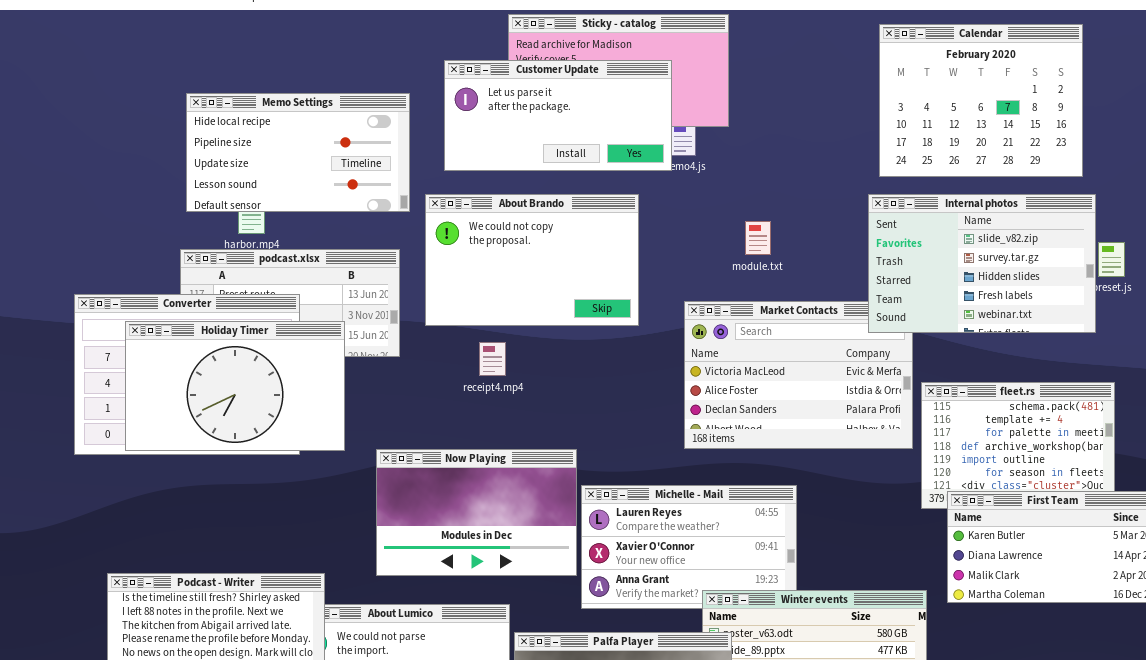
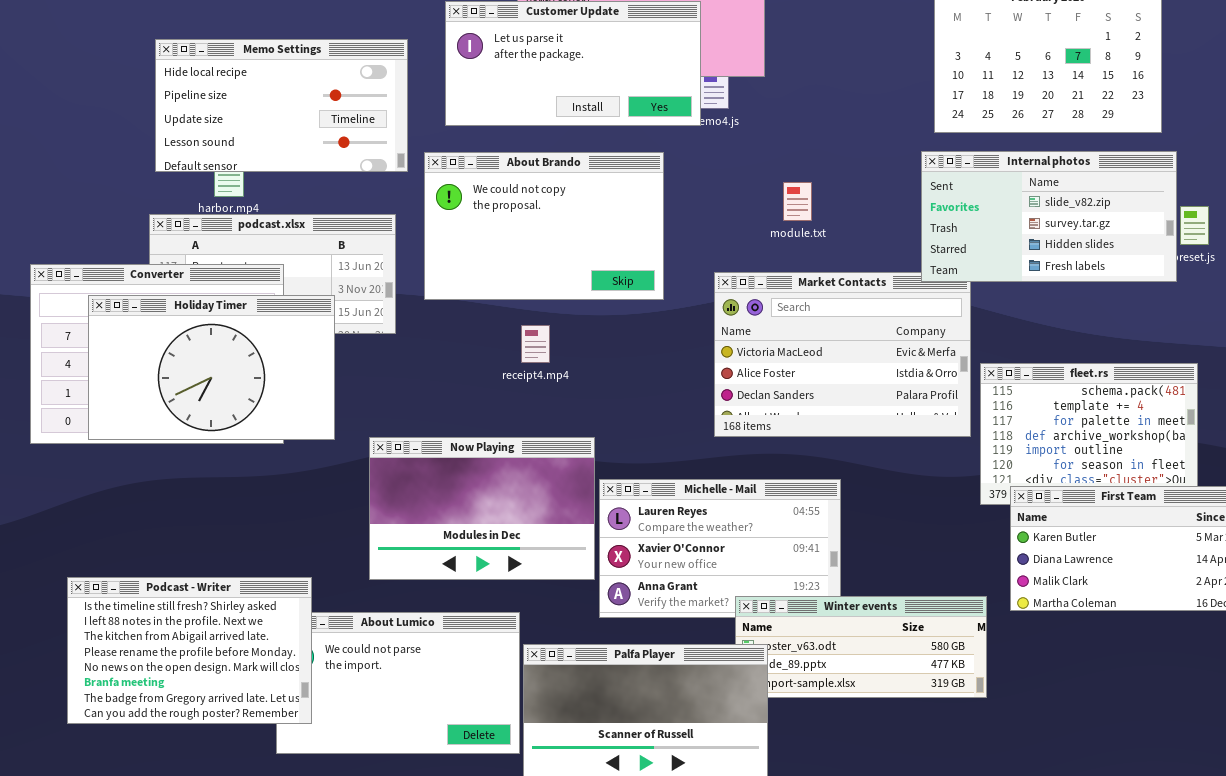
Internal photos: [868,194,1096,333] -> [921,151,1177,282], resized
receipt4.mp4: [479,342,506,376] -> [521,325,550,363], moved

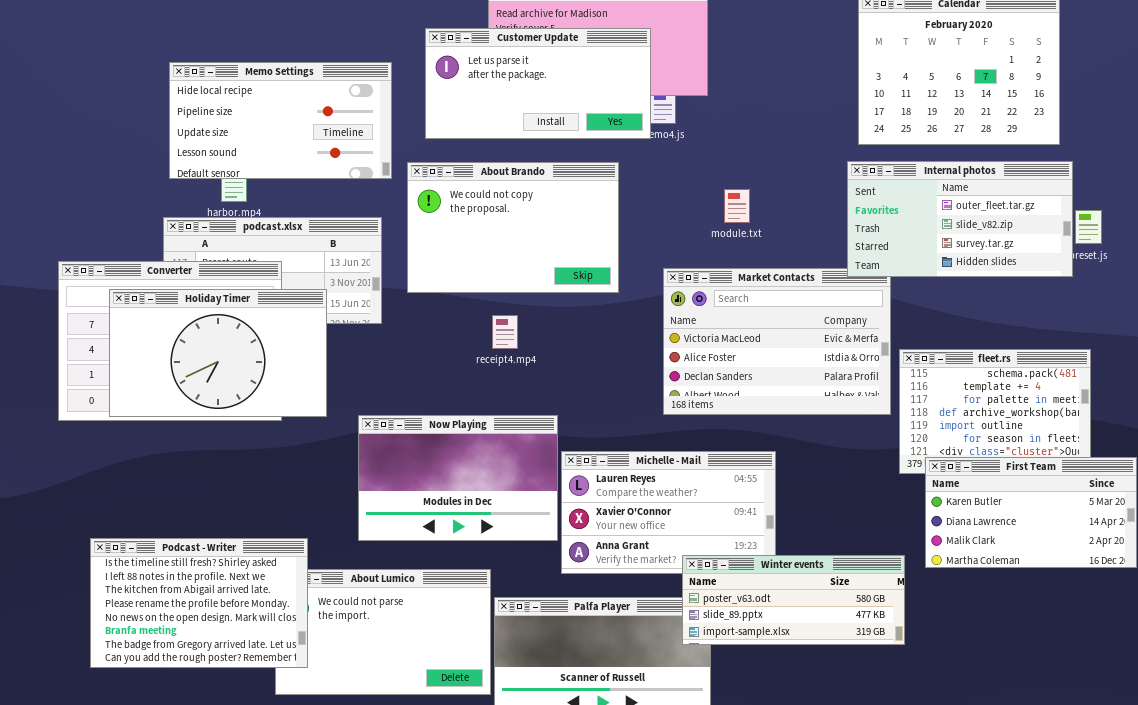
Internal photos: [921,151,1177,282] -> [847,161,1073,277], scrolled up 1 row
Winter events: [735,596,987,698] -> [682,555,905,645], raised

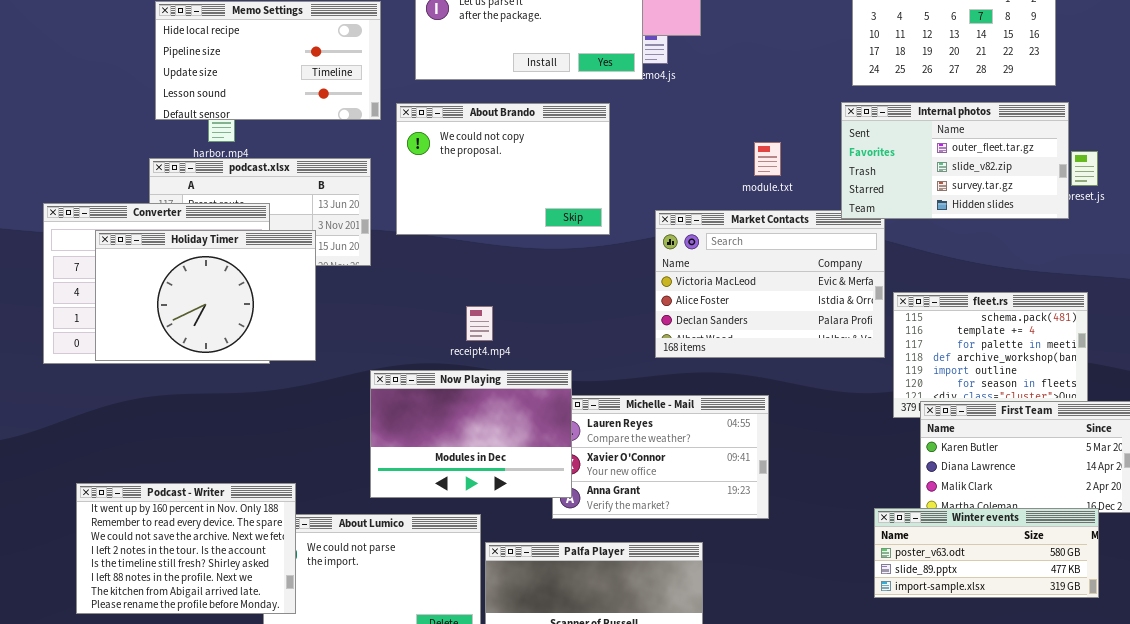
module.txt: [724,189,750,223] -> [754,142,781,176], moved
receipt4.mp4: [492,315,518,349] -> [466,306,493,341], moved
Now Playing: [358,415,558,541] -> [370,370,572,498], moved
Podcast - Writer: [90,538,308,668] -> [76,483,296,614], scrolled up 4 rows
Winter events: [682,555,905,645] -> [874,508,1099,598], moved

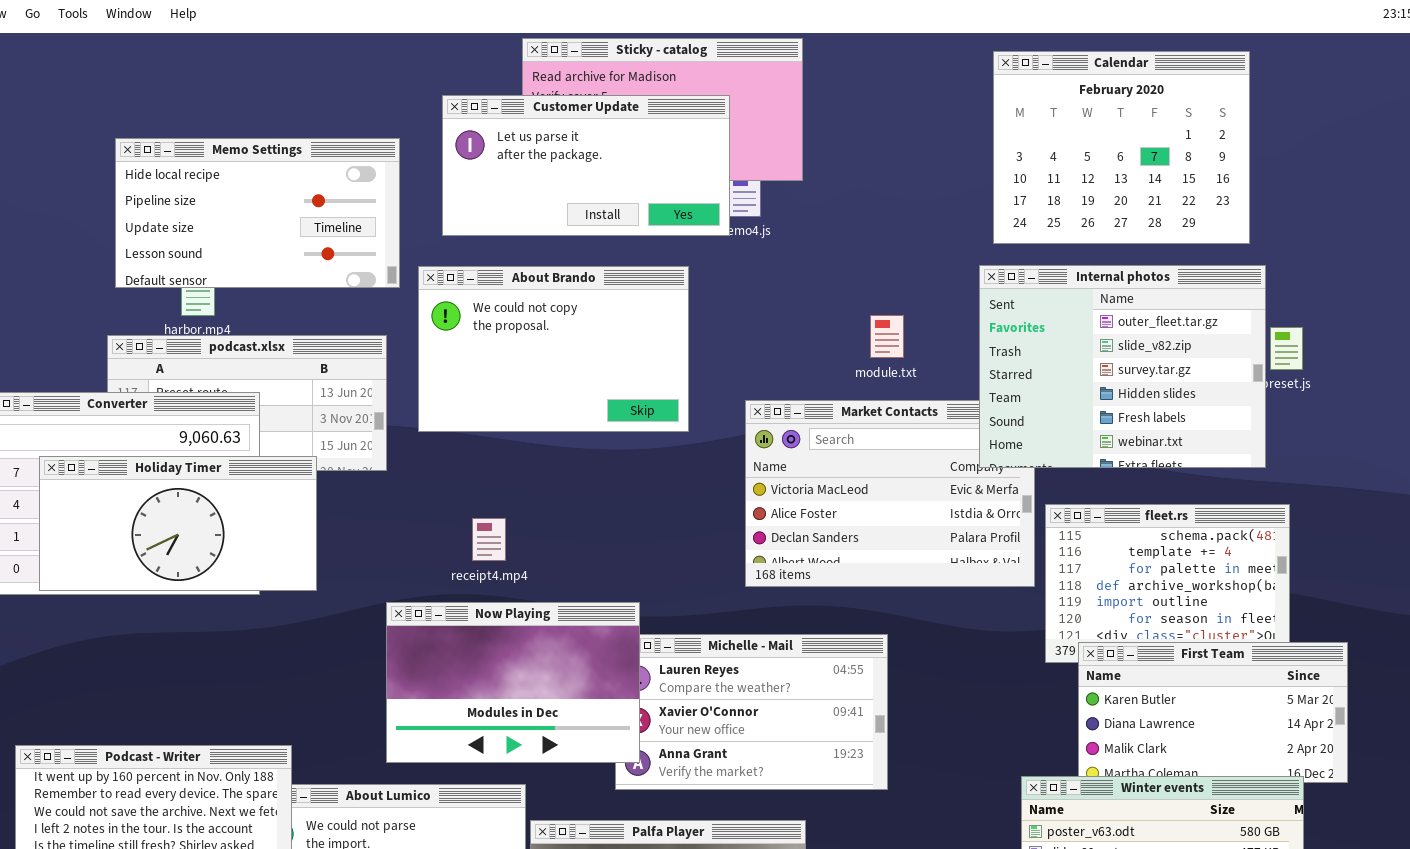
Internal photos: [841,102,1069,219] -> [979,265,1266,468], resized
Holiday Timer: [95,230,316,361] -> [39,456,317,591], resized
receipt4.mp4: [466,306,493,341] -> [472,518,506,561], moved

